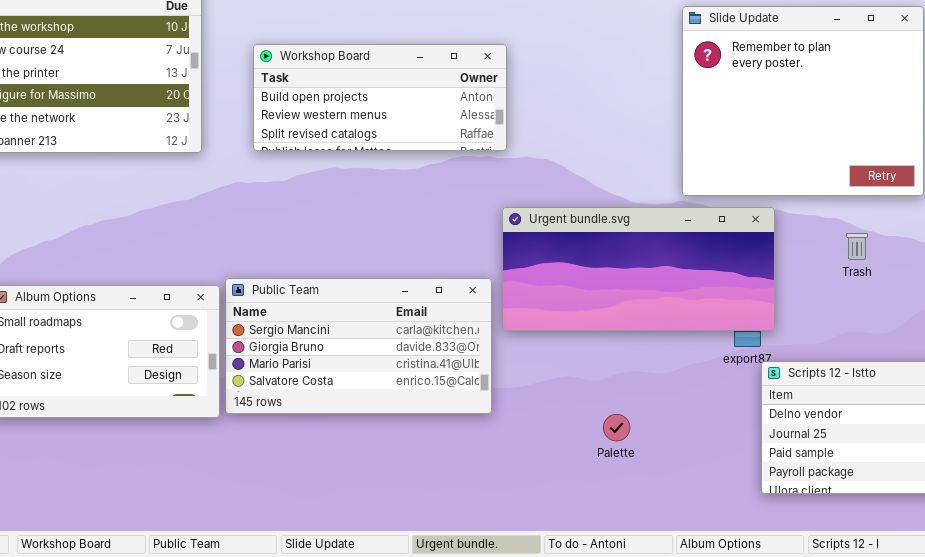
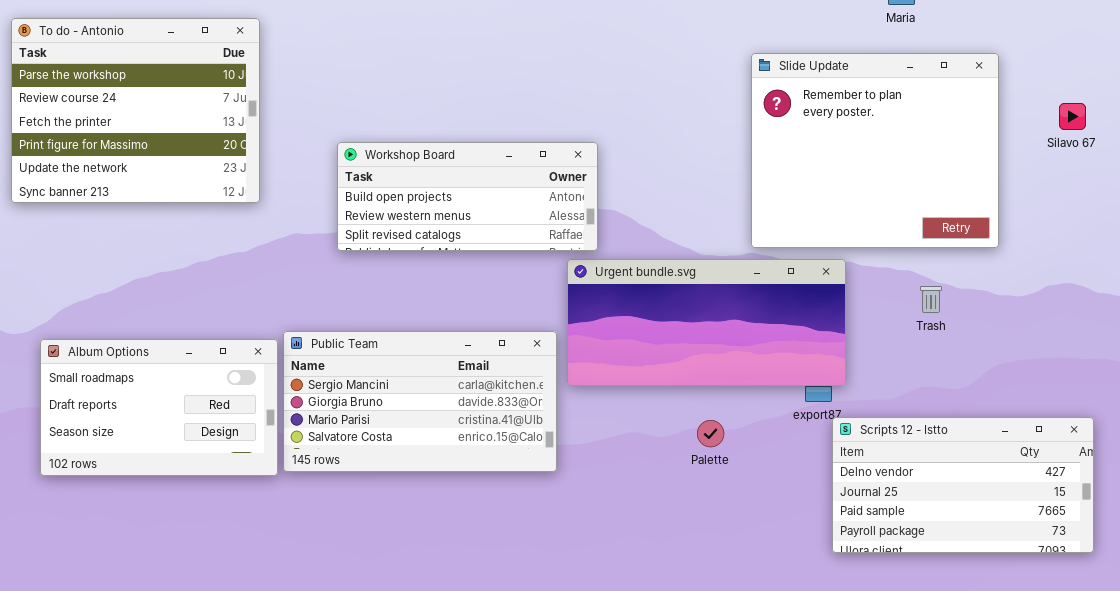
Workshop Board: [253,44,507,151] -> [337,142,598,251], moved
Palette: [603,414,630,441] -> [697,420,724,447], moved

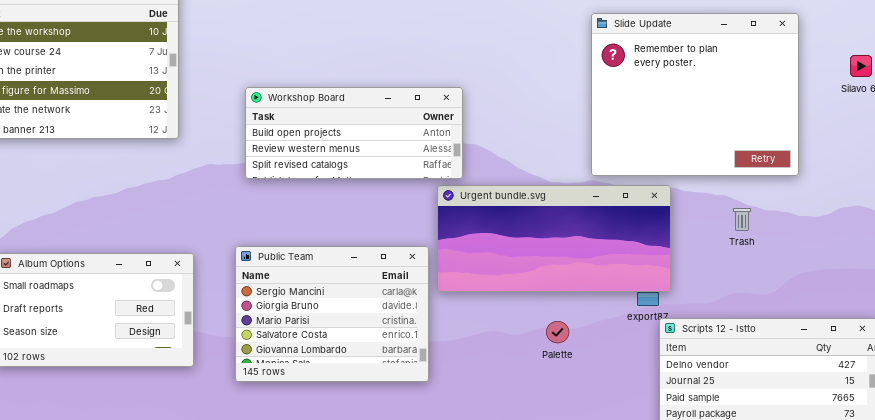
Public Team: [283,331,557,472] -> [235,246,429,382], resized

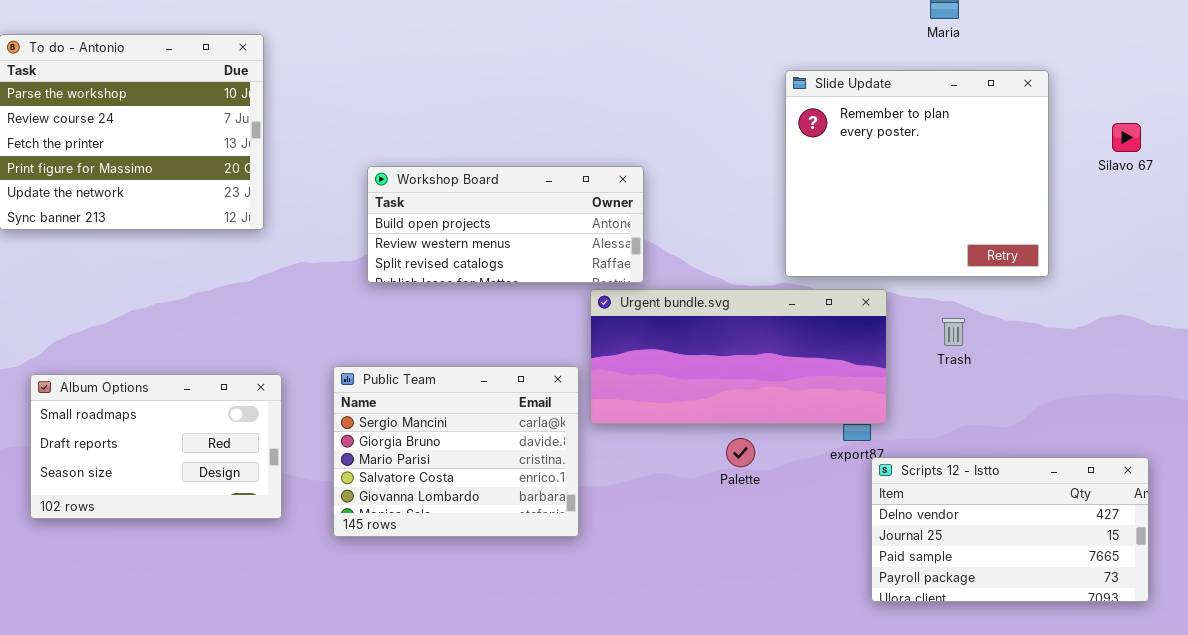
Workshop Board: [245,87,463,179] -> [367,166,644,283], moved
Trash: [733,208,751,231] -> [942,318,965,346], moved
Palette: [546,321,569,343] -> [726,438,755,467], moved

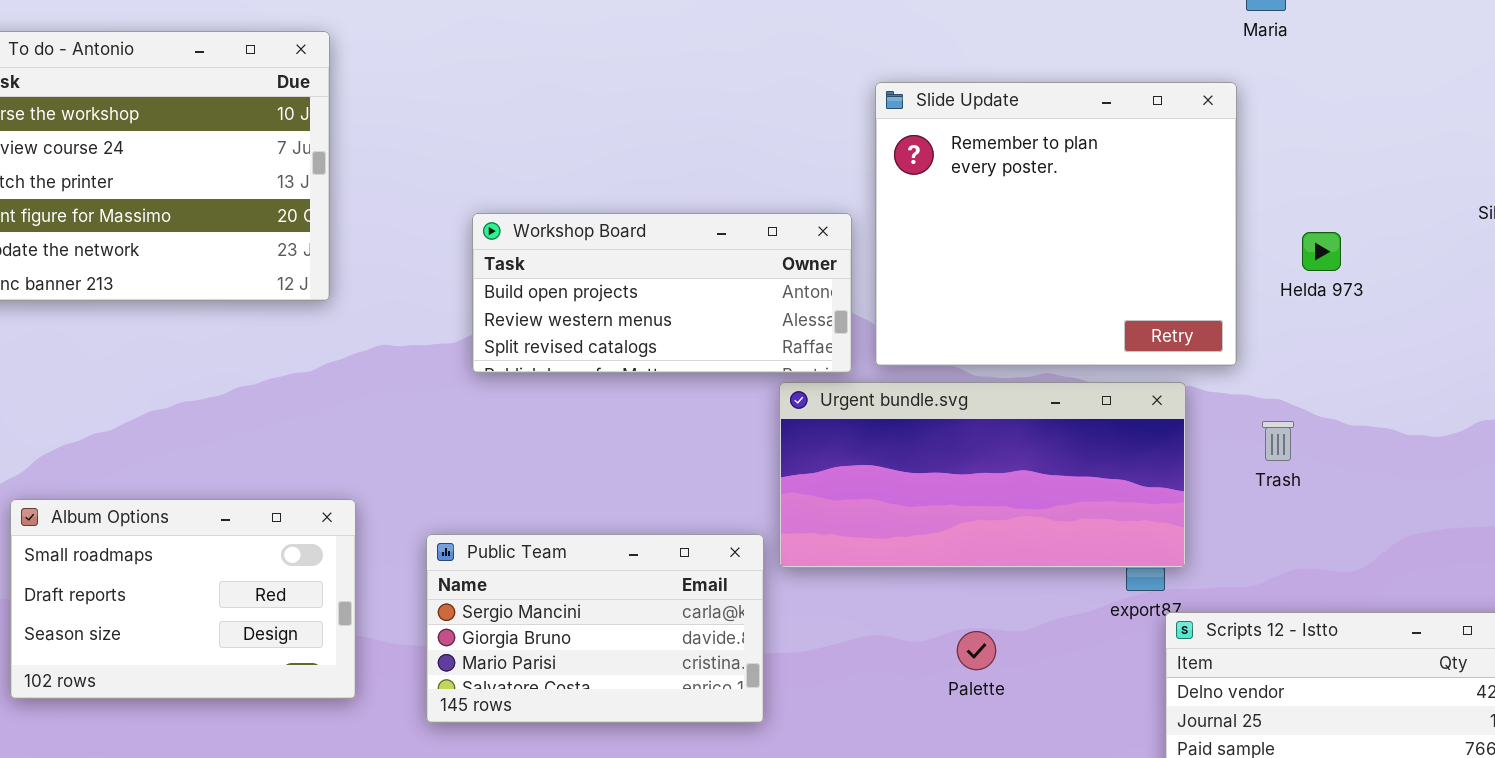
Slide Update: [785,70,1049,277] -> [875,82,1237,366], moved
Public Team: [333,366,579,537] -> [426,534,764,723], resized
Palette: [726,438,755,467] -> [957,631,996,670], moved

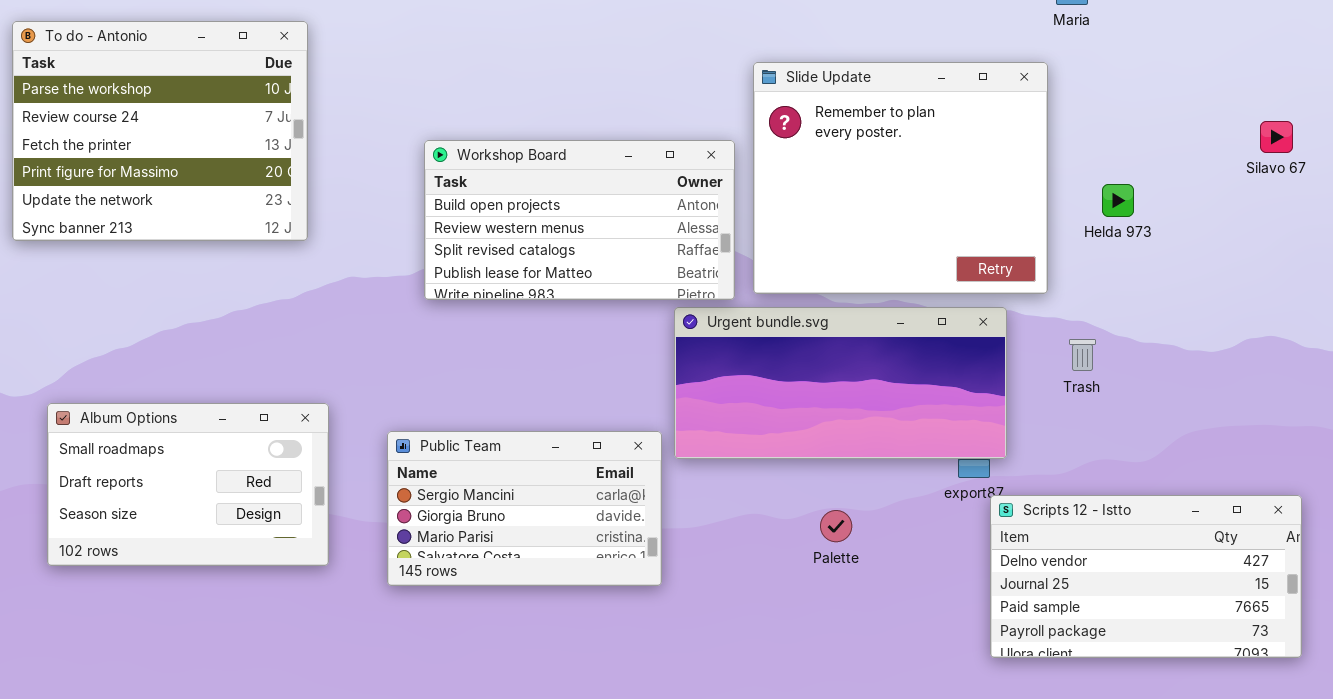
Workshop Board: [472,213,852,373] -> [424,140,735,300], resized

